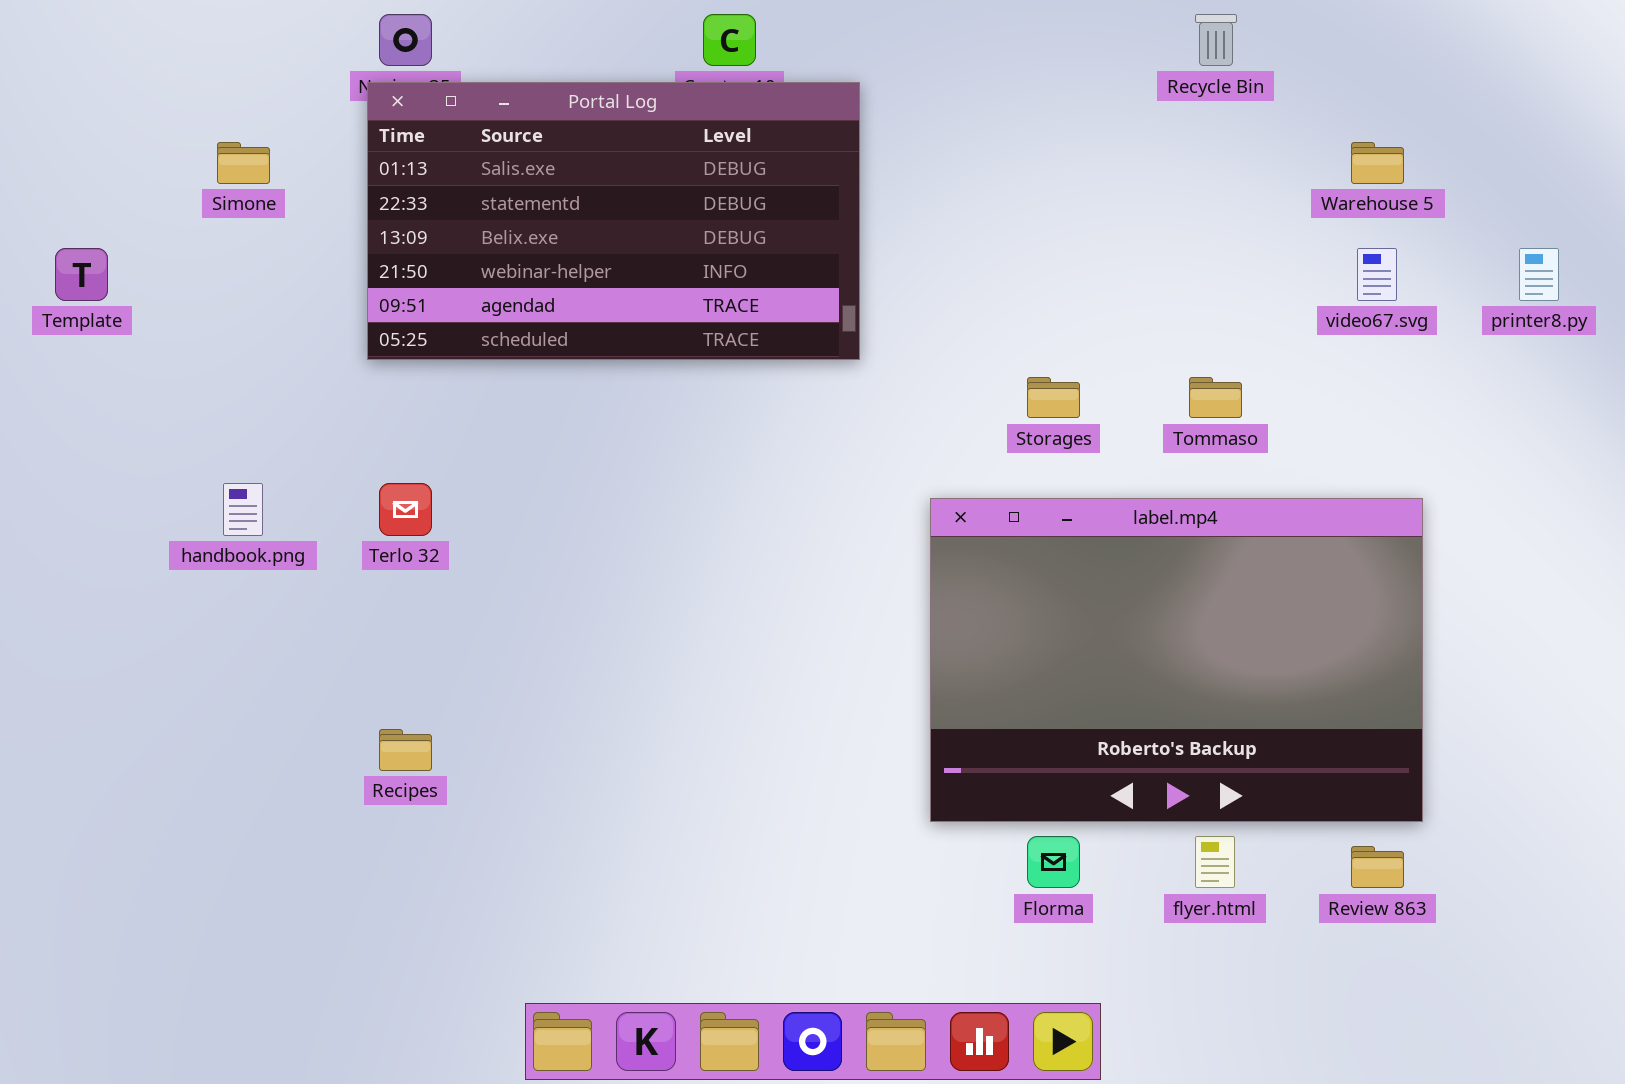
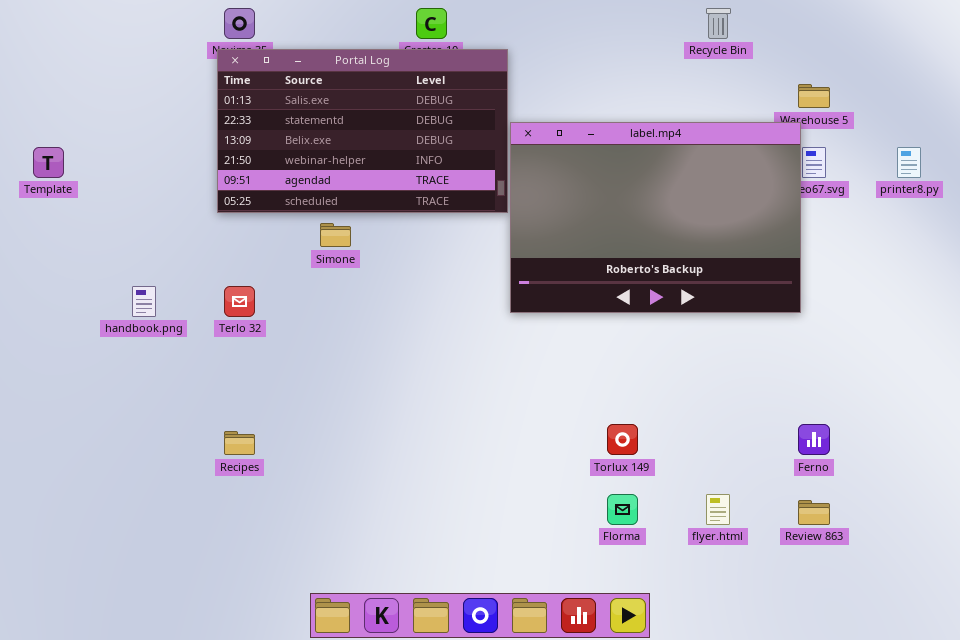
Simone: [217,142,270,184] -> [320,223,351,247], moved
label.mp4: [930,498,1423,822] -> [510,122,801,313], moved

